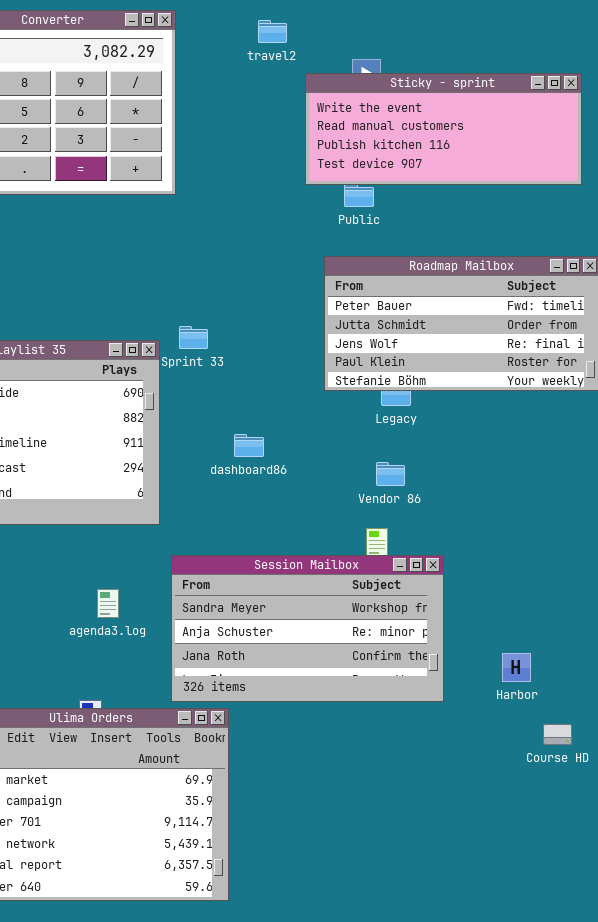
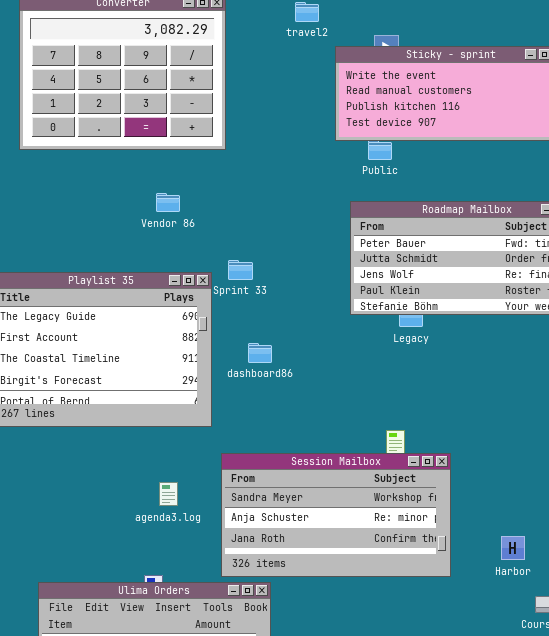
dashboard86: [234,434,264,457] -> [248,343,272,363], moved
Vendor 86: [376,462,405,486] -> [156,193,180,212], moved

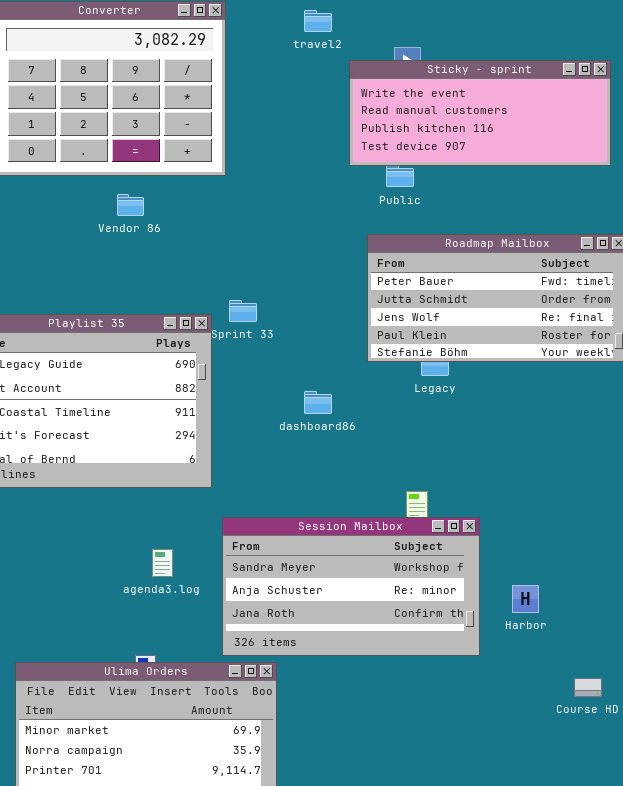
Vendor 86: [156,193,180,212] -> [117,194,144,216], moved
dashboard86: [248,343,272,363] -> [304,391,332,414], moved
Harbor: [501,536,525,560] -> [512,585,539,613], moved

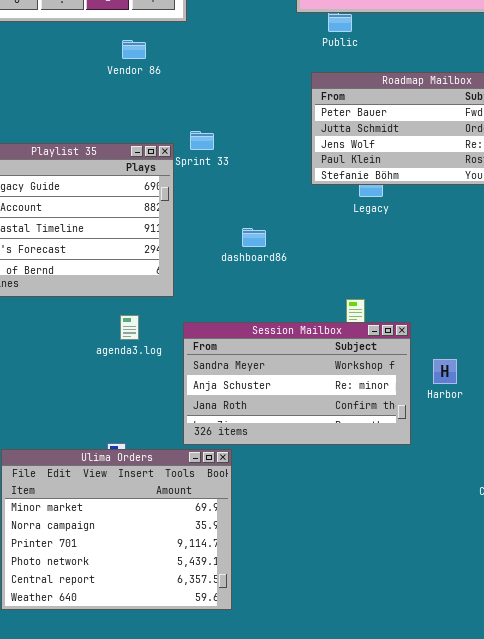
Vendor 86: [117,194,144,216] -> [122,40,146,59], moved
dashboard86: [304,391,332,414] -> [242,228,266,247], moved
agenda3.log: [152,549,173,577] -> [120,315,139,340], moved
Harbor: [512,585,539,613] -> [433,359,457,384], moved

